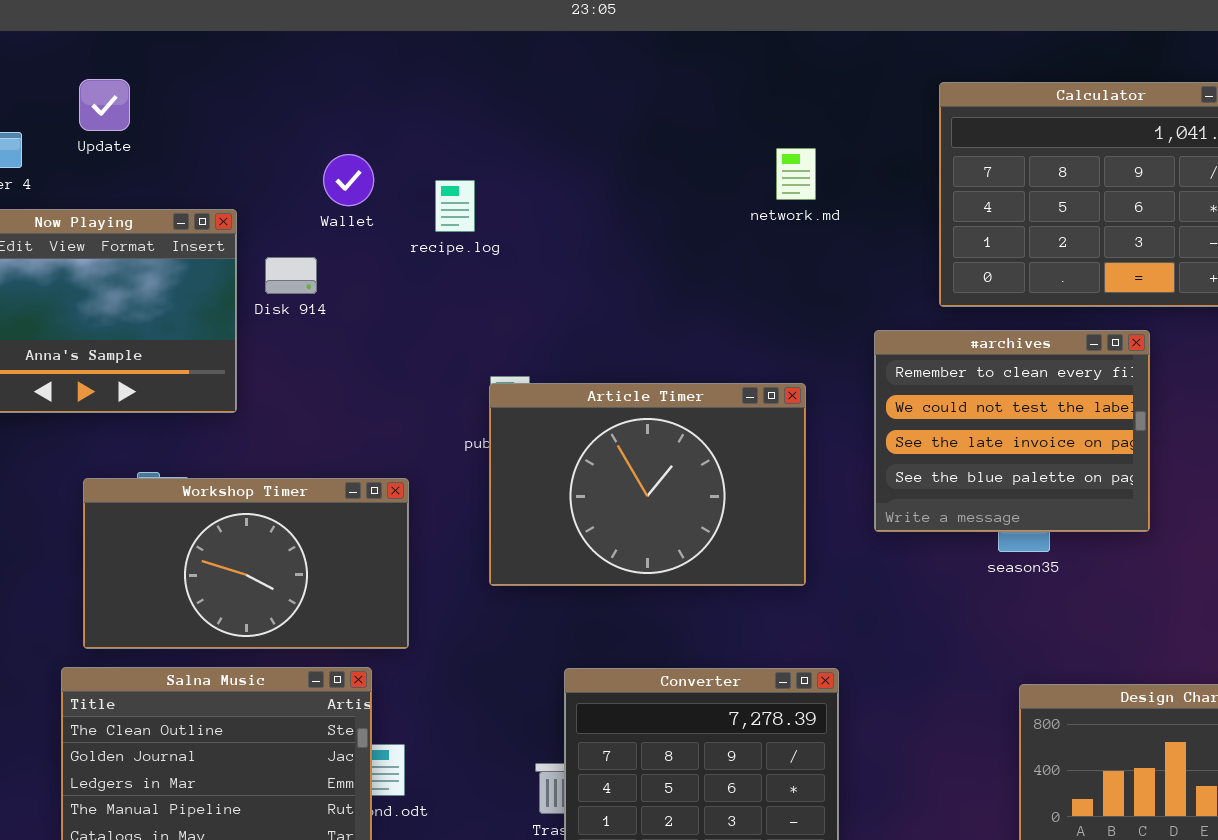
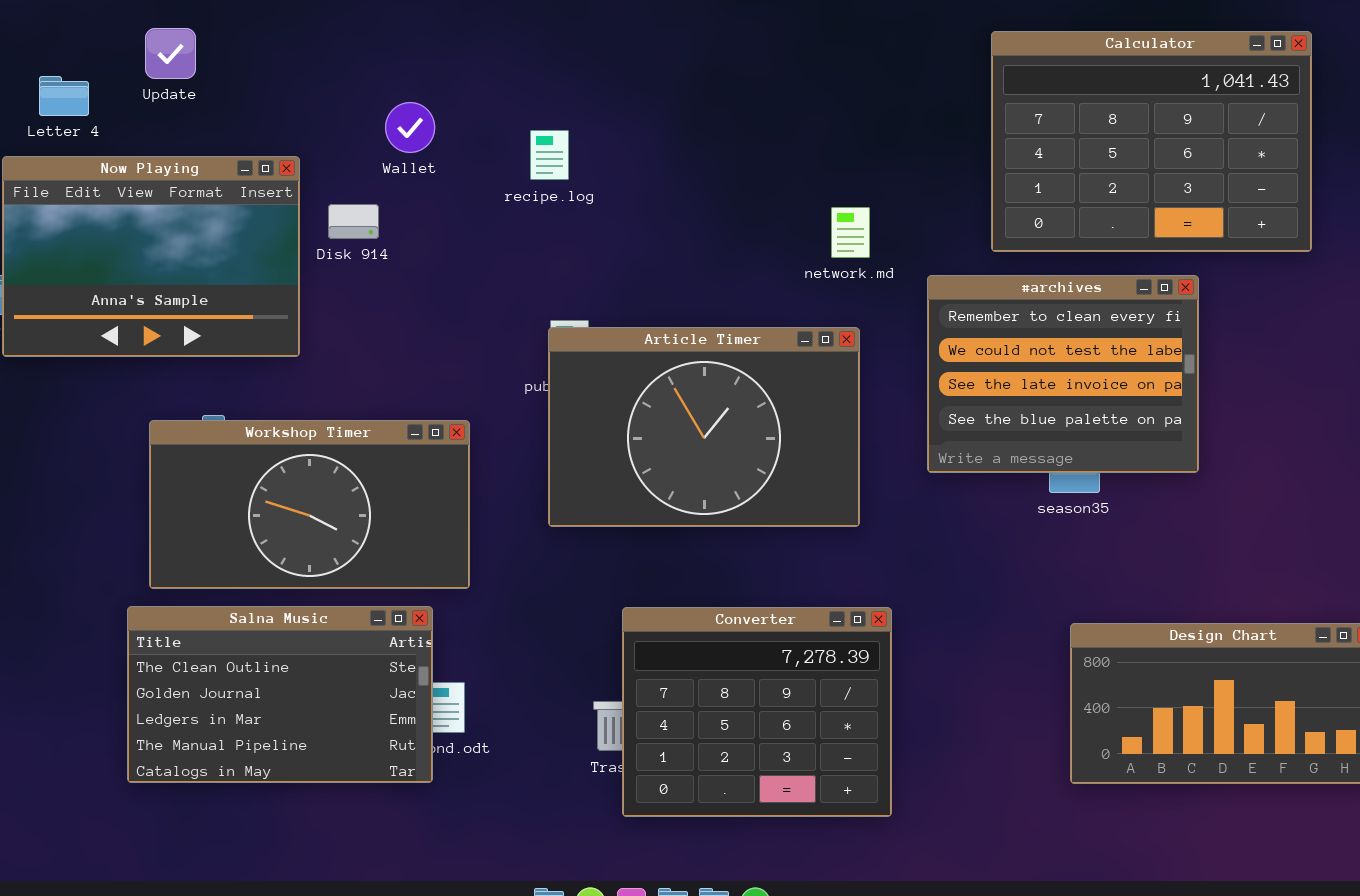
network.md: [776,148,816,200] -> [831,207,870,258], moved
recipe.log: [435,180,475,232] -> [530,130,569,180], moved

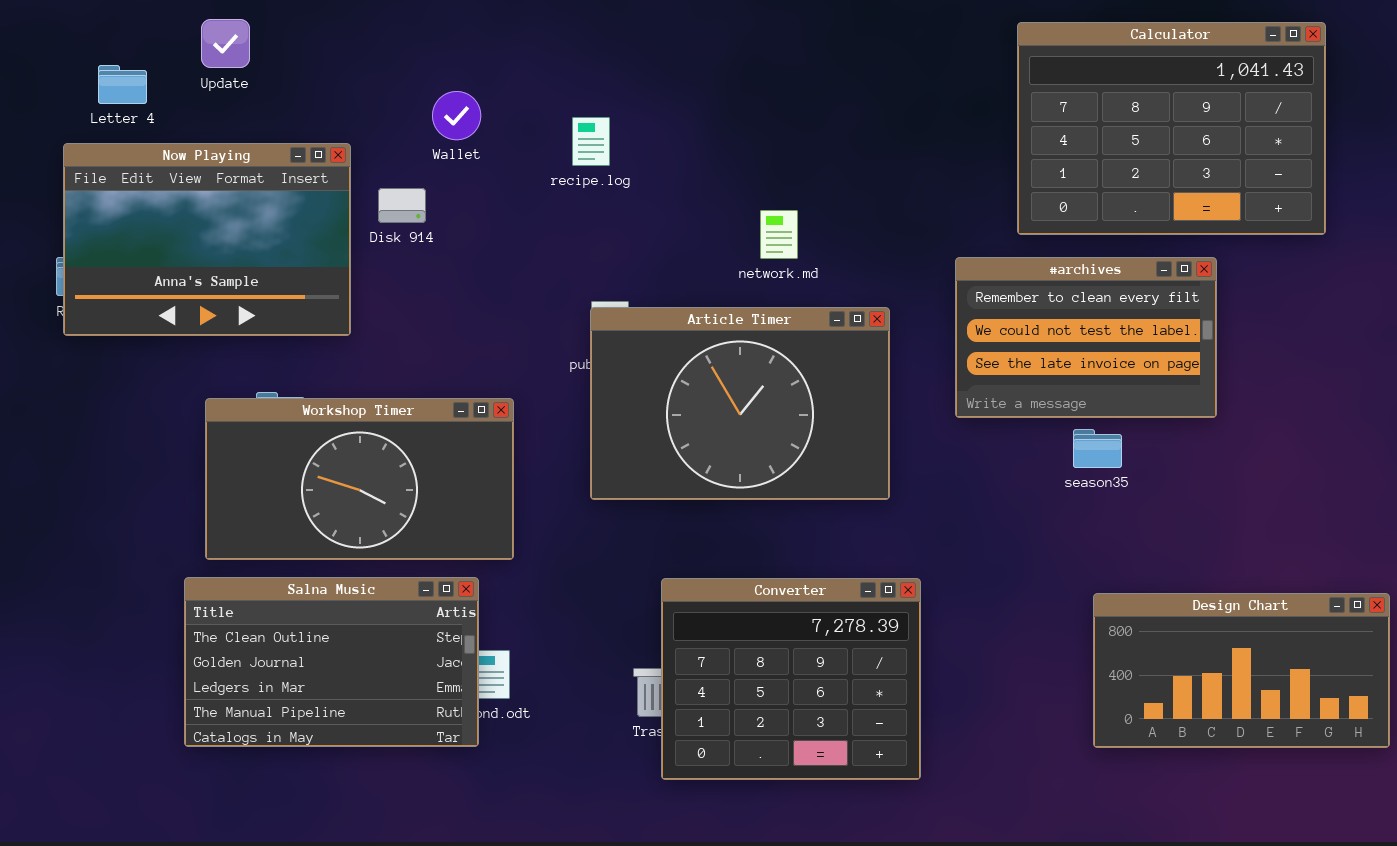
network.md: [831,207,870,258] -> [760,210,798,259], moved
#archives: [927,275,1199,473] -> [955,257,1217,418], resized

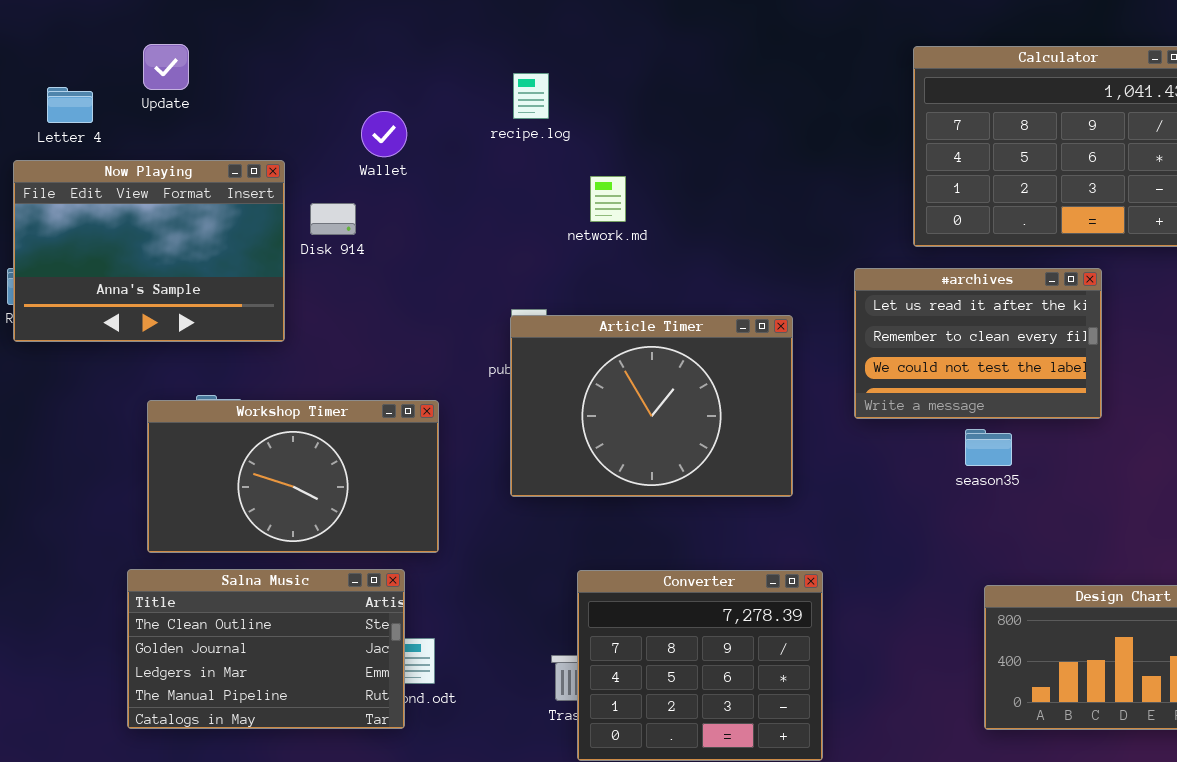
recipe.log: [572,117,610,166] -> [513,73,549,119], moved
network.md: [760,210,798,259] -> [590,176,626,222], moved
#archives: [955,257,1217,418] -> [854,268,1102,419], scrolled up 1 row

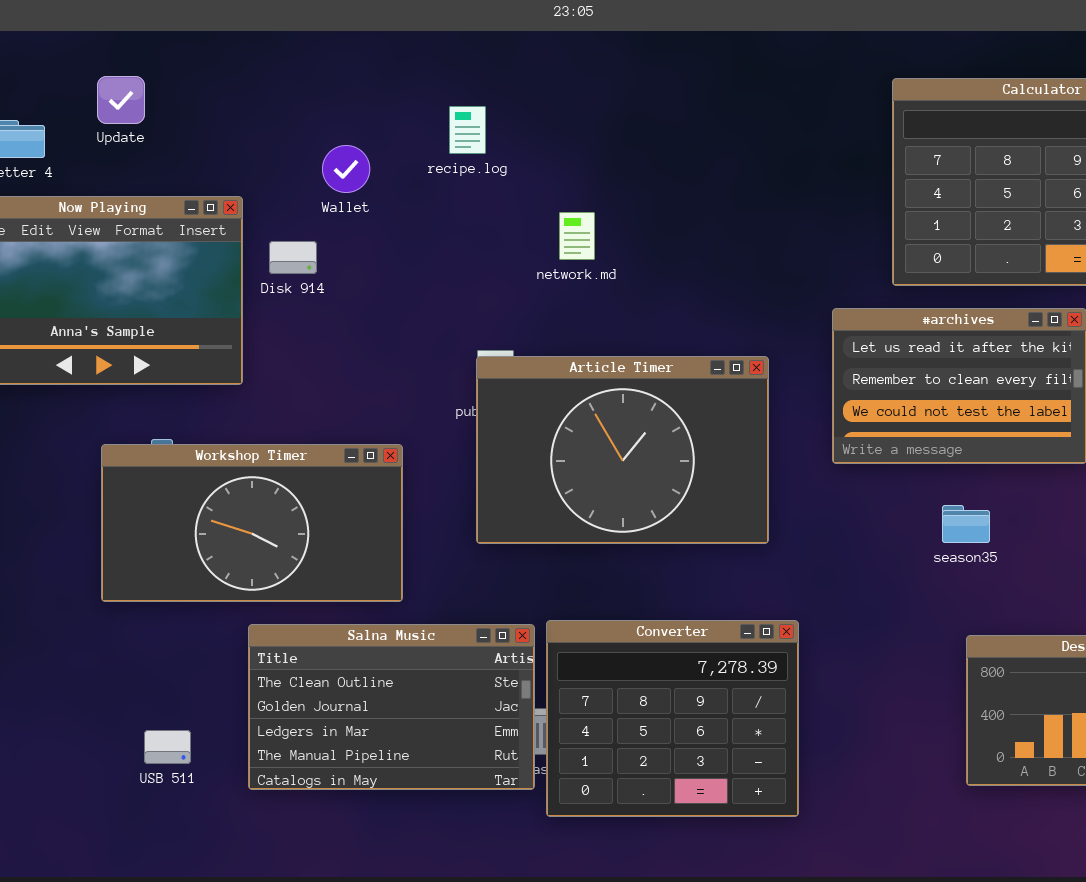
recipe.log: [513,73,549,119] -> [449,106,486,154], moved
season35: [965,429,1012,466] -> [942,505,990,543], moved
Salna Music: [127,569,405,729] -> [248,624,535,790], moved

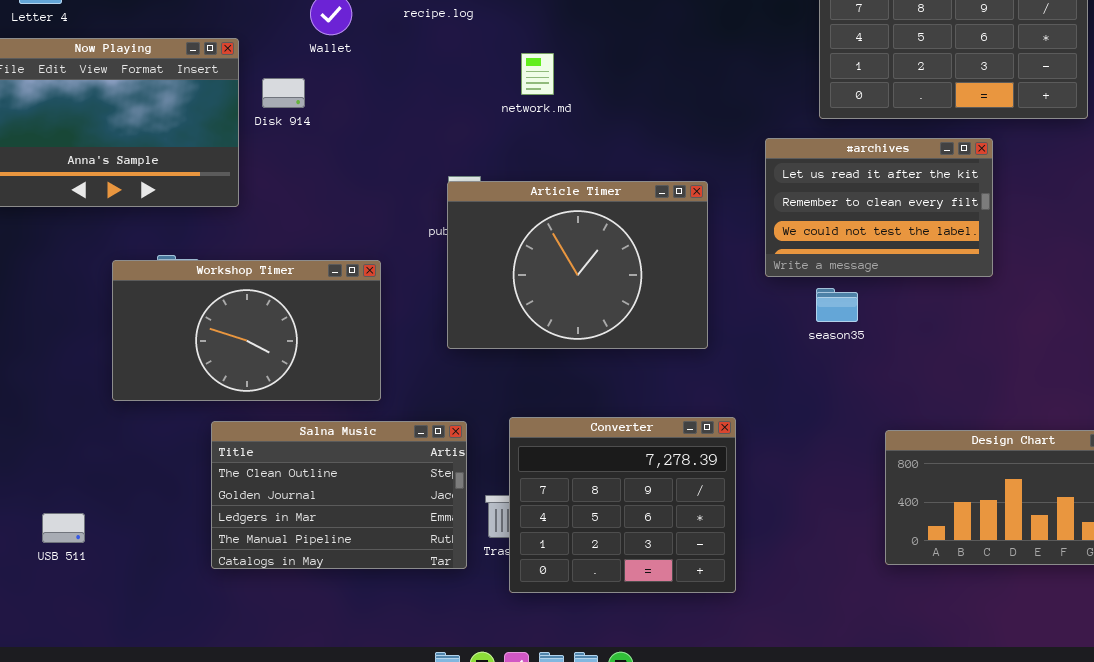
season35: [942,505,990,543] -> [816,288,858,322], moved
Salna Music: [248,624,535,790] -> [211,421,467,569], moved
USB 511: [144,730,191,764] -> [42,513,85,543], moved

